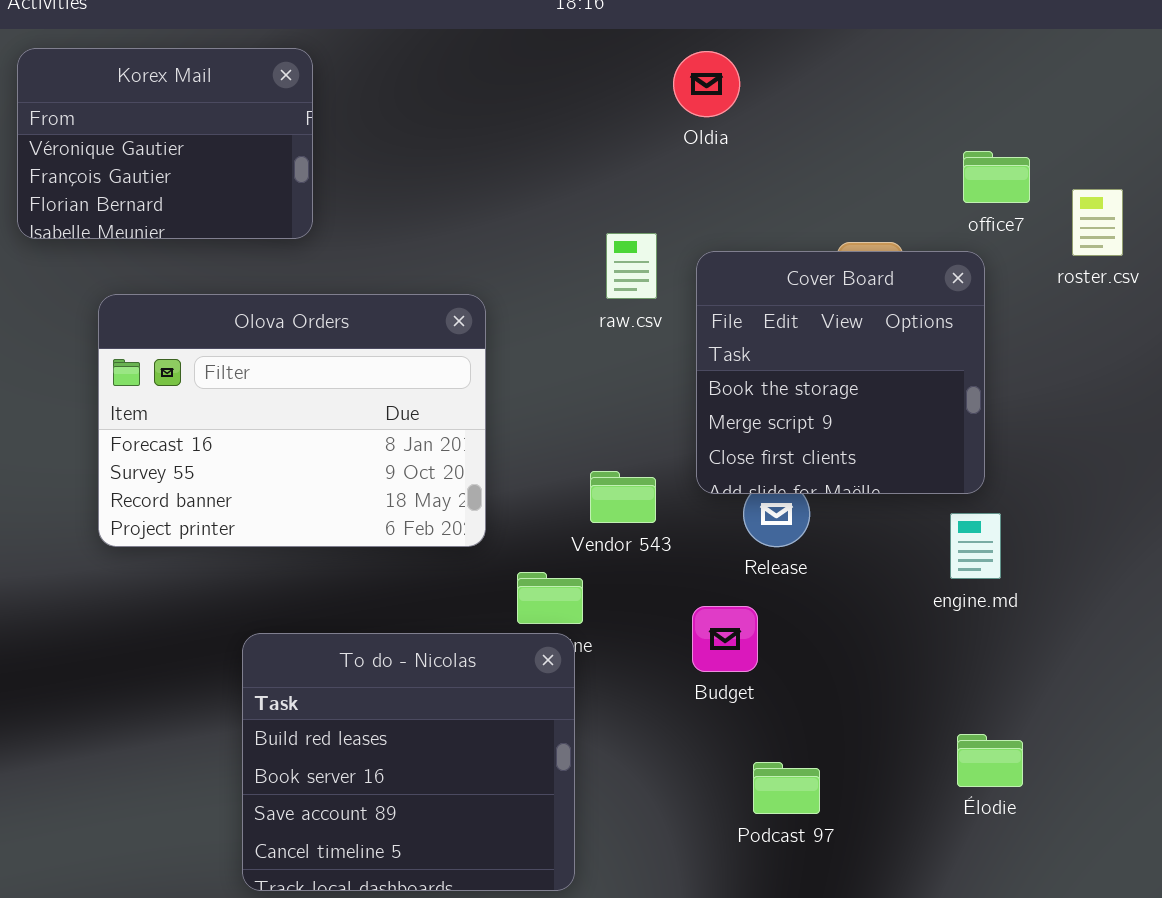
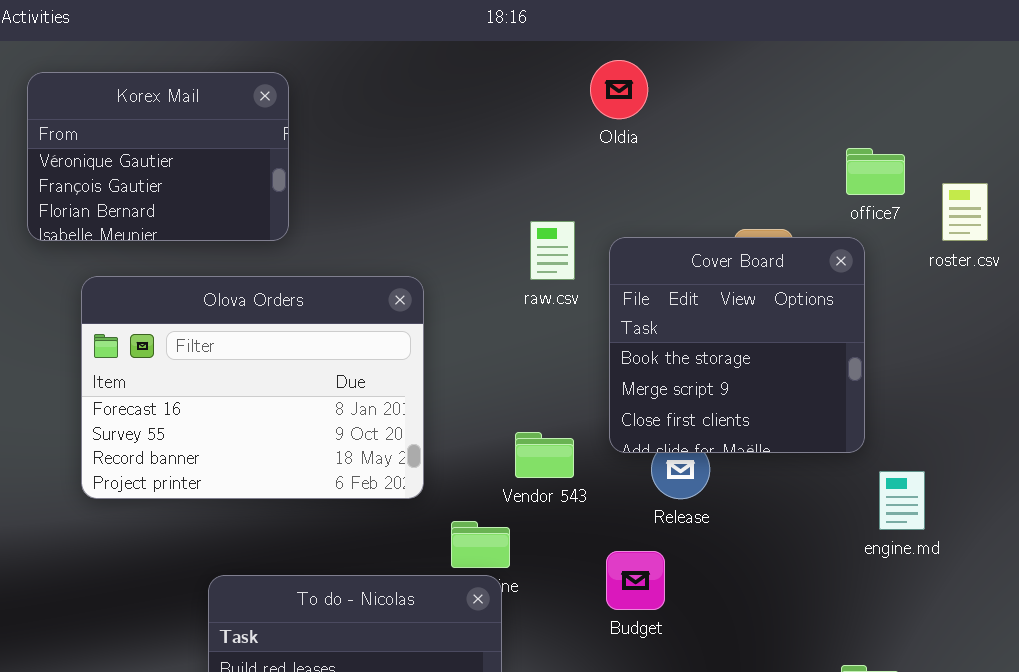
Korex Mail: [17,48,313,239] -> [27,72,289,241], moved
engine.md: [950,513,1001,579] -> [879,471,925,530], moved

